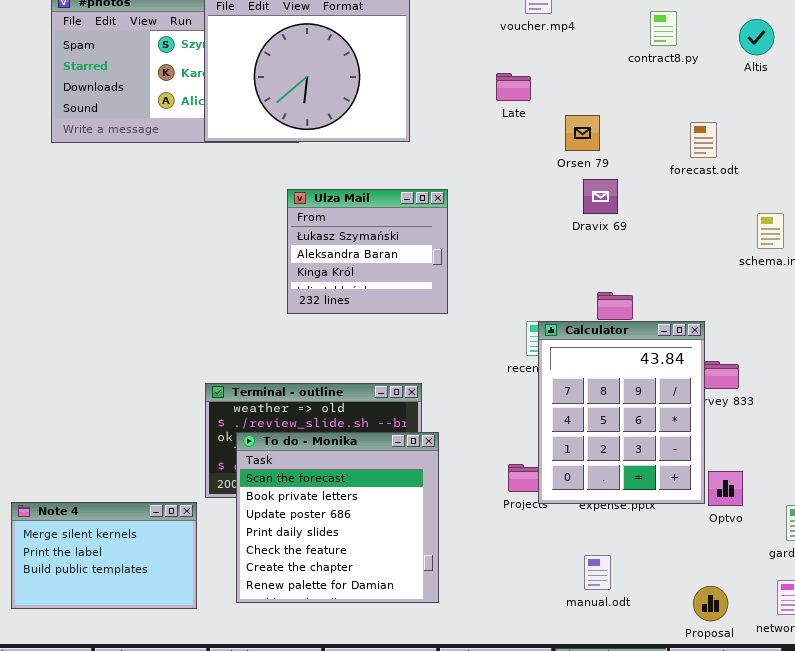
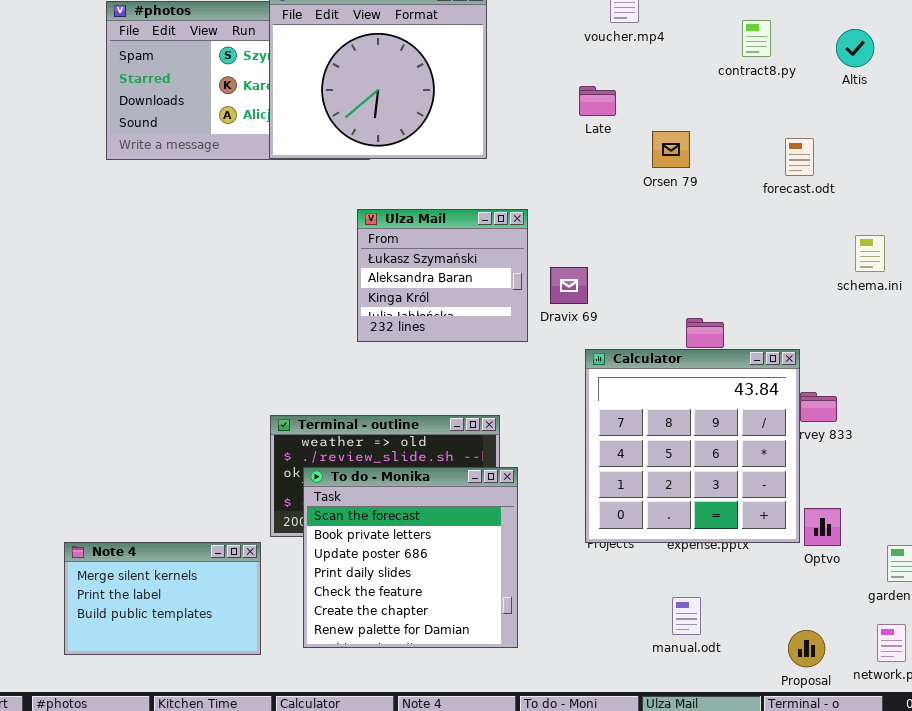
Dravix 69: [583,179,618,214] -> [550,267,588,304], moved
Calculator: [538,321,705,504] -> [585,349,800,543], resized

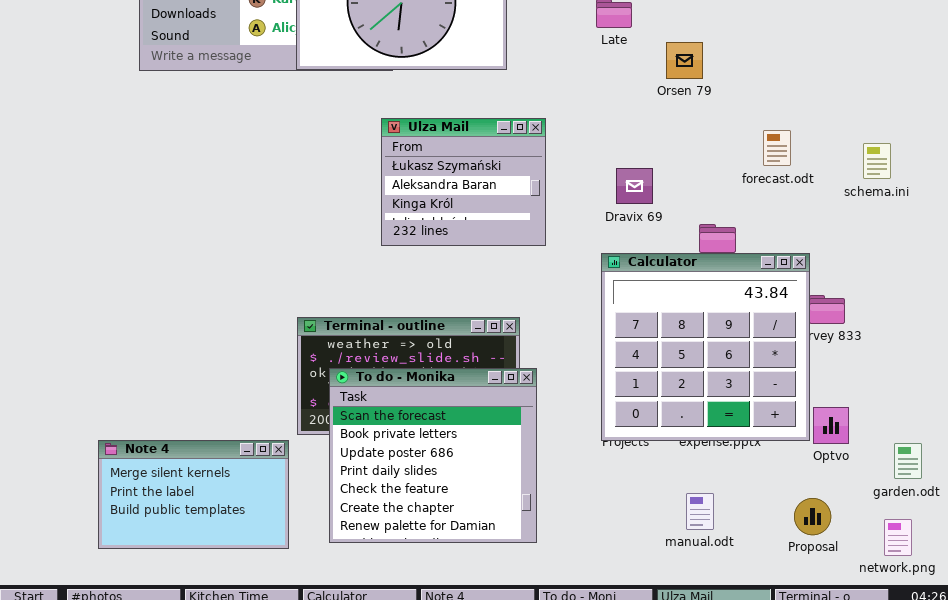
forecast.odt: [785,138,814,176] -> [763,130,791,166], moved
Dravix 69: [550,267,588,304] -> [616,168,653,204], moved
Proposal: [788,630,825,667] -> [794,498,831,535], moved

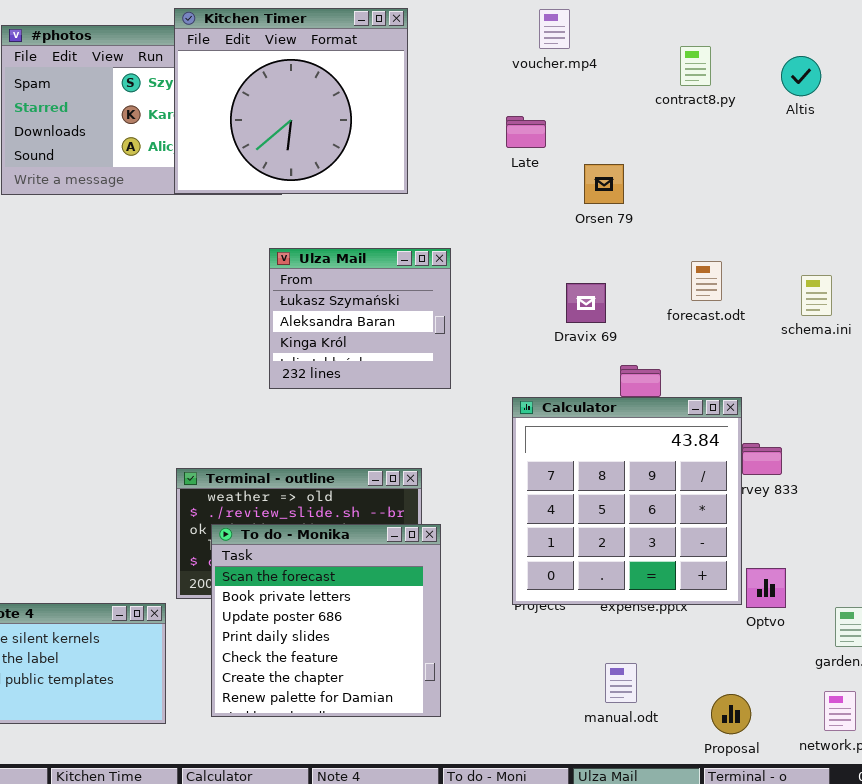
Dravix 69: [616,168,653,204] -> [566,283,606,323], moved
Proposal: [794,498,831,535] -> [711,694,751,734], moved

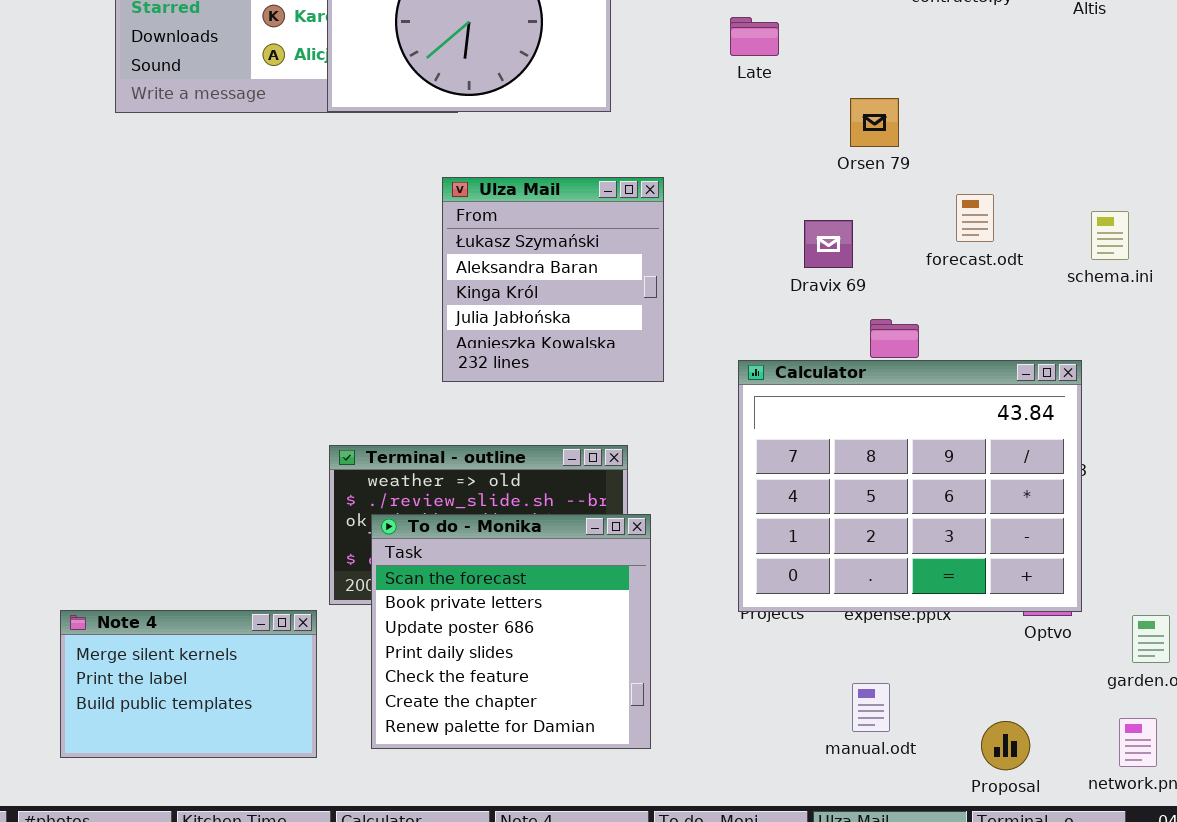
Orsen 79: [584,164,624,204] -> [850,98,899,147], moved
Ulza Mail: [269,248,451,389] -> [442,177,664,382], resized
Calculator: [512,397,742,605] -> [738,360,1082,612], resized

